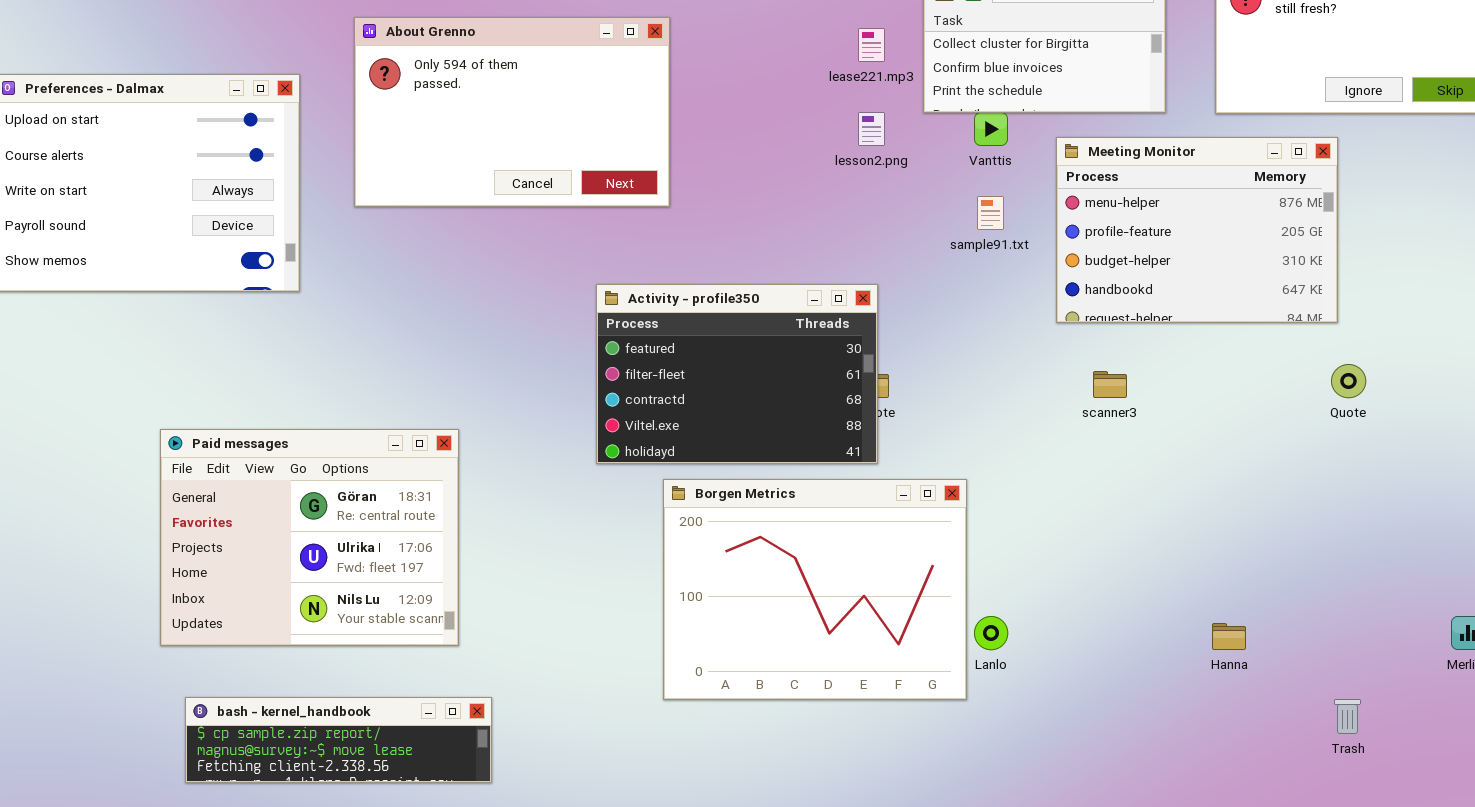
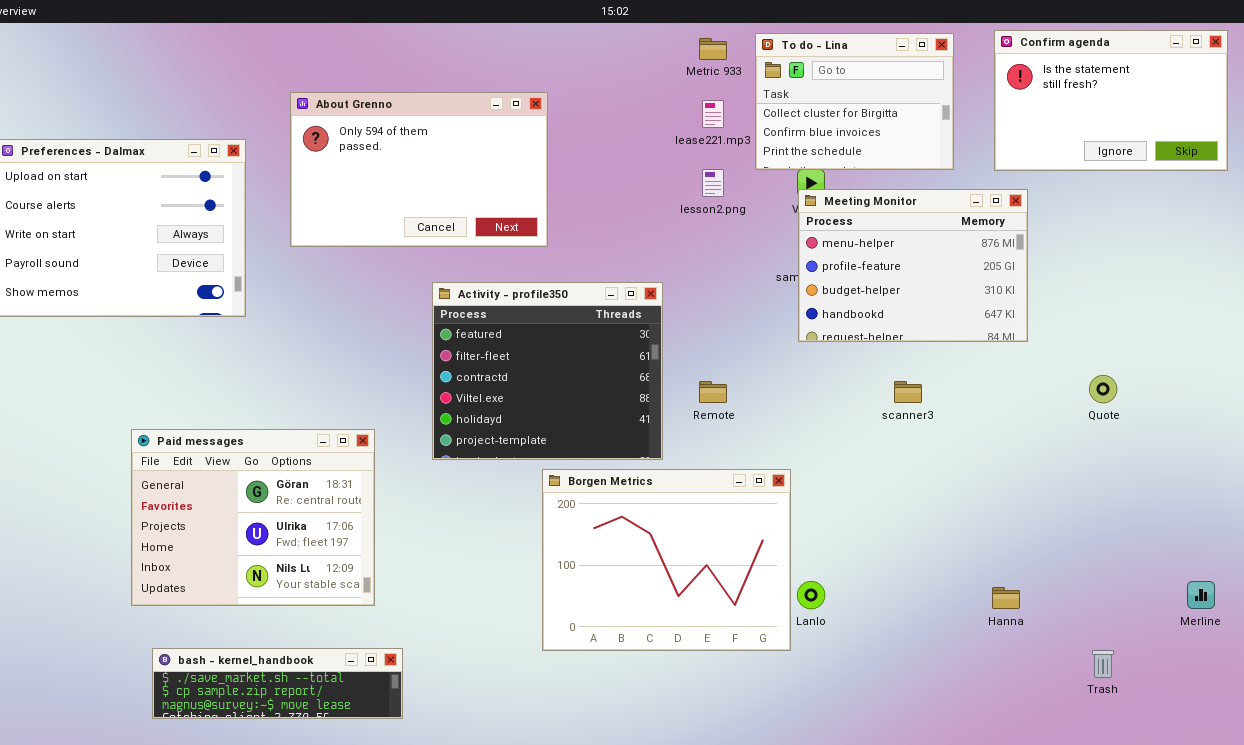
Meeting Monitor: [1056,137,1338,323] -> [798,189,1028,342], moved
Activity - profile350: [596,284,878,464] -> [432,282,663,460], moved, resized
bash - kernel_handbook: [185,697,492,783] -> [152,648,403,719], scrolled up 1 row

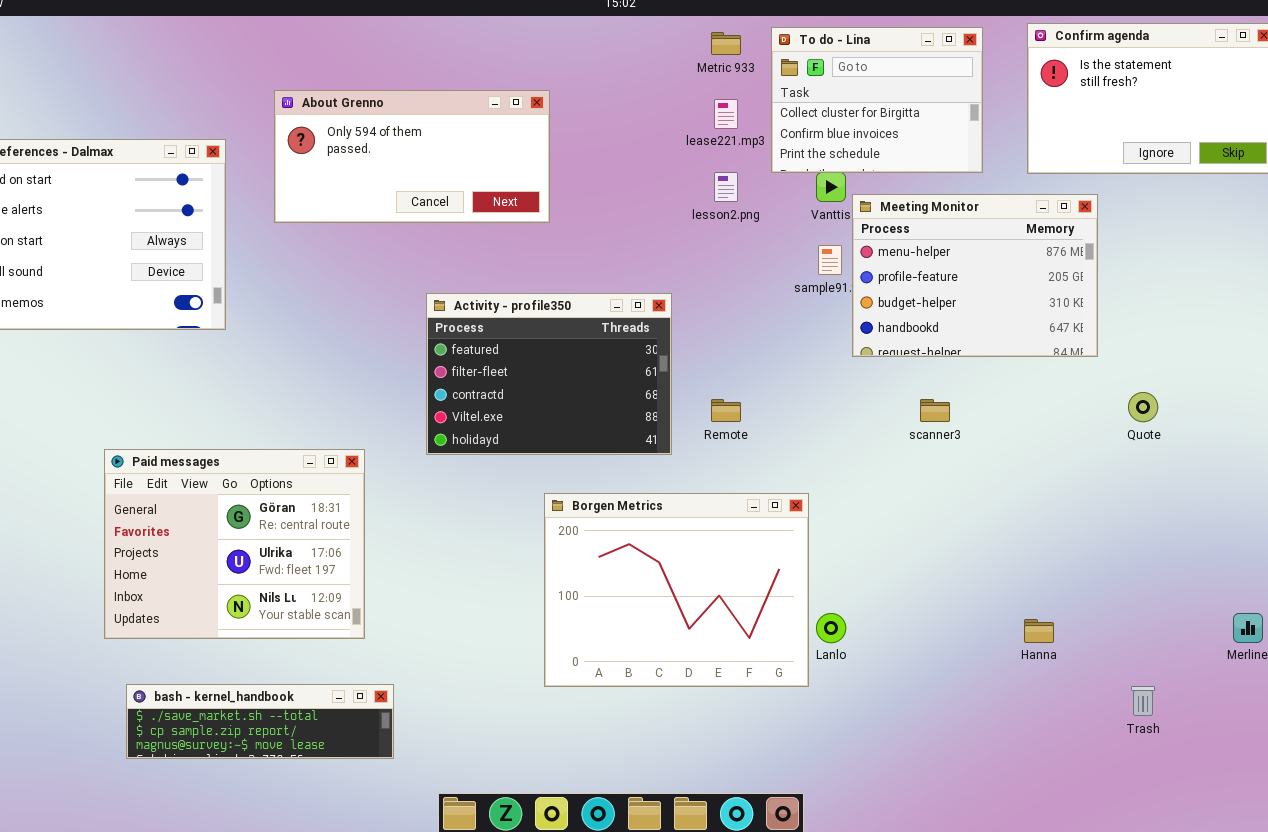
About Grenno: [290,92,548,247] -> [274,90,550,223], resized
Meeting Monitor: [798,189,1028,342] -> [852,194,1098,357], moved
Activity - profile350: [432,282,663,460] -> [426,293,672,455], resized

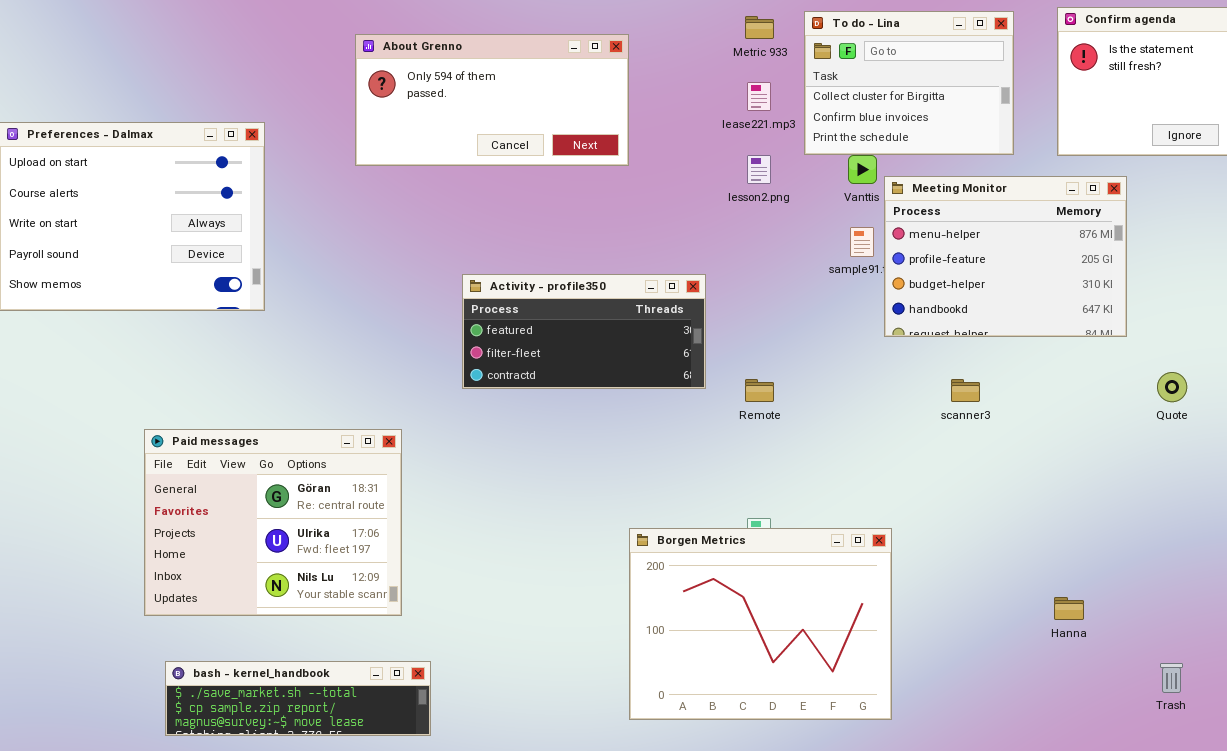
About Grenno: [274,90,550,223] -> [355,34,629,166], moved
Activity - profile350: [426,293,672,455] -> [462,274,706,389], resized
Borgen Metrics: [544,493,809,687] -> [629,528,892,720], moved

